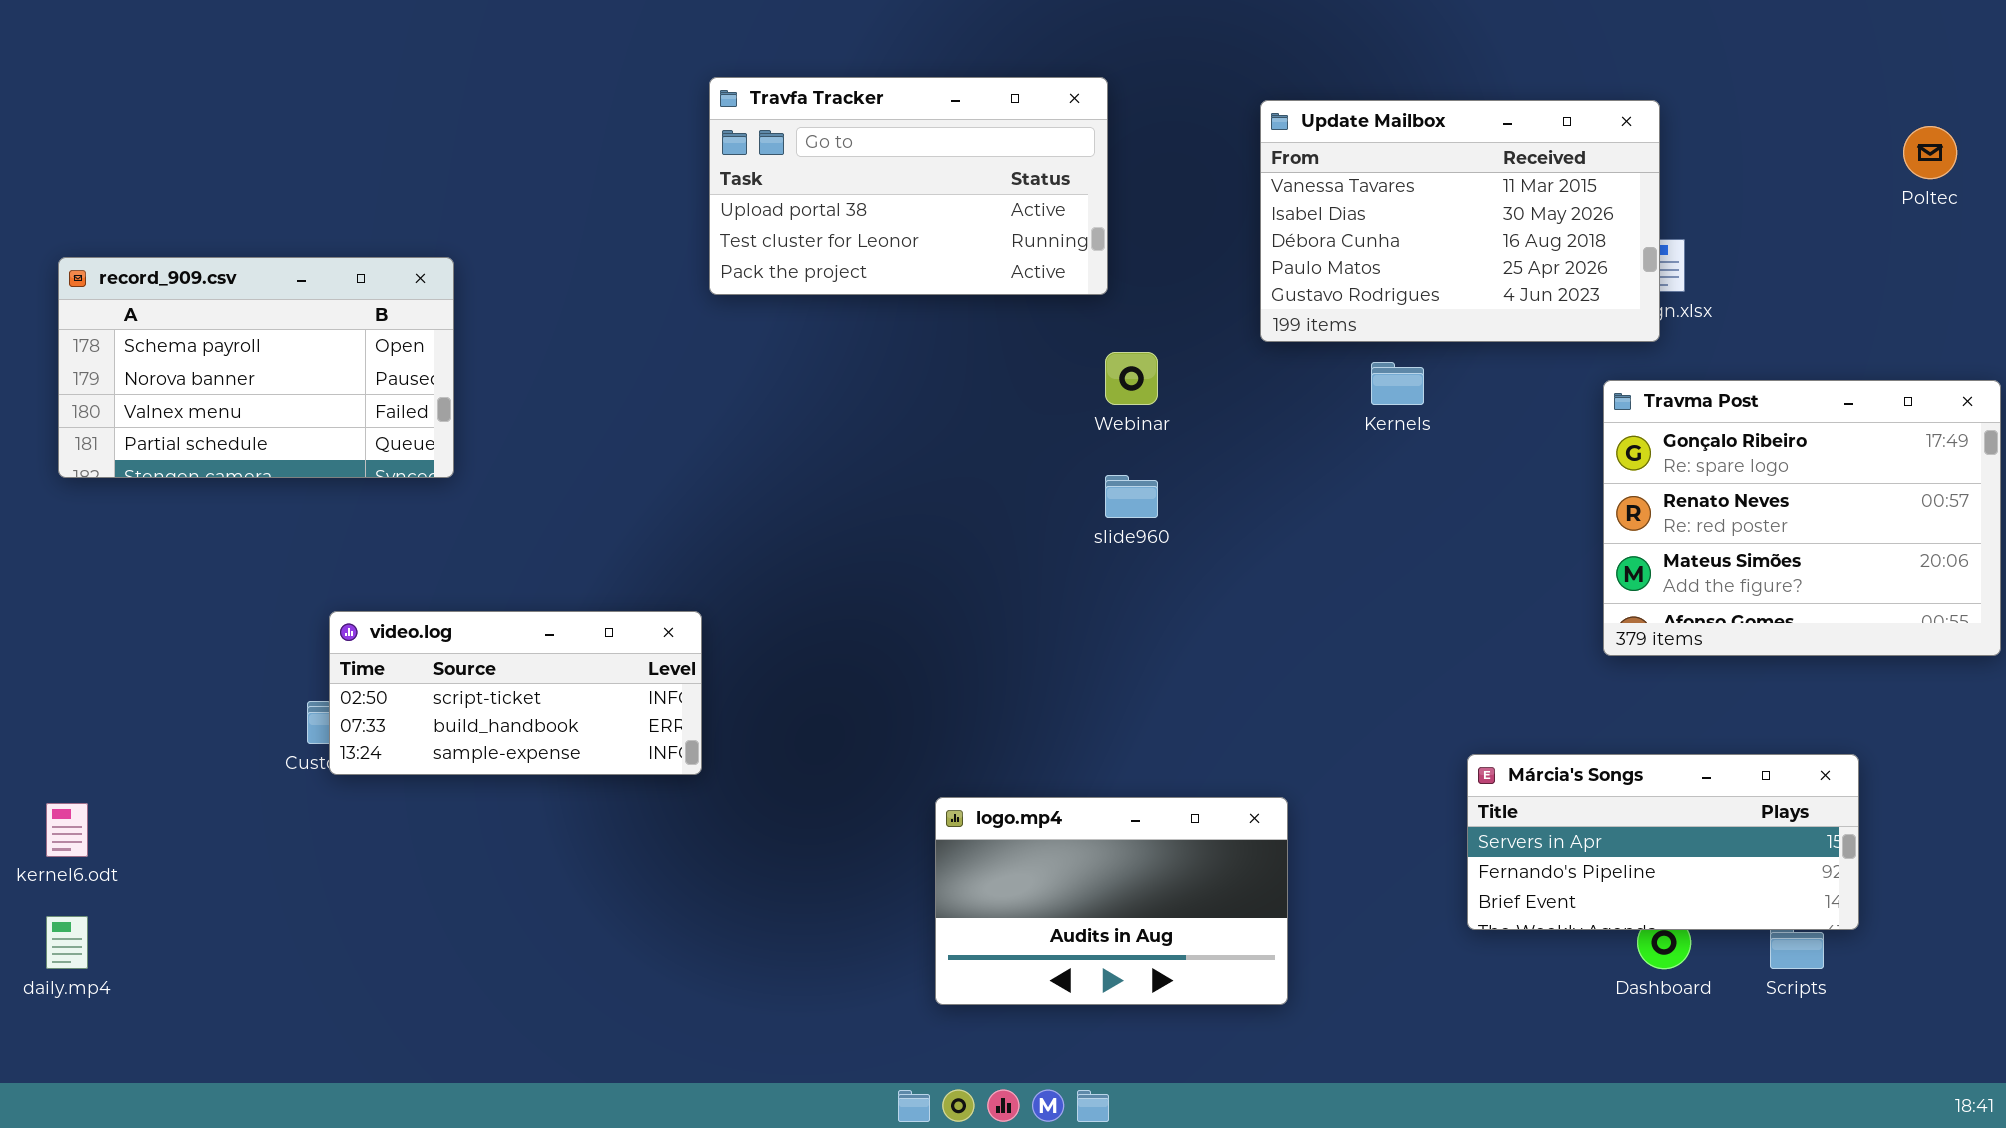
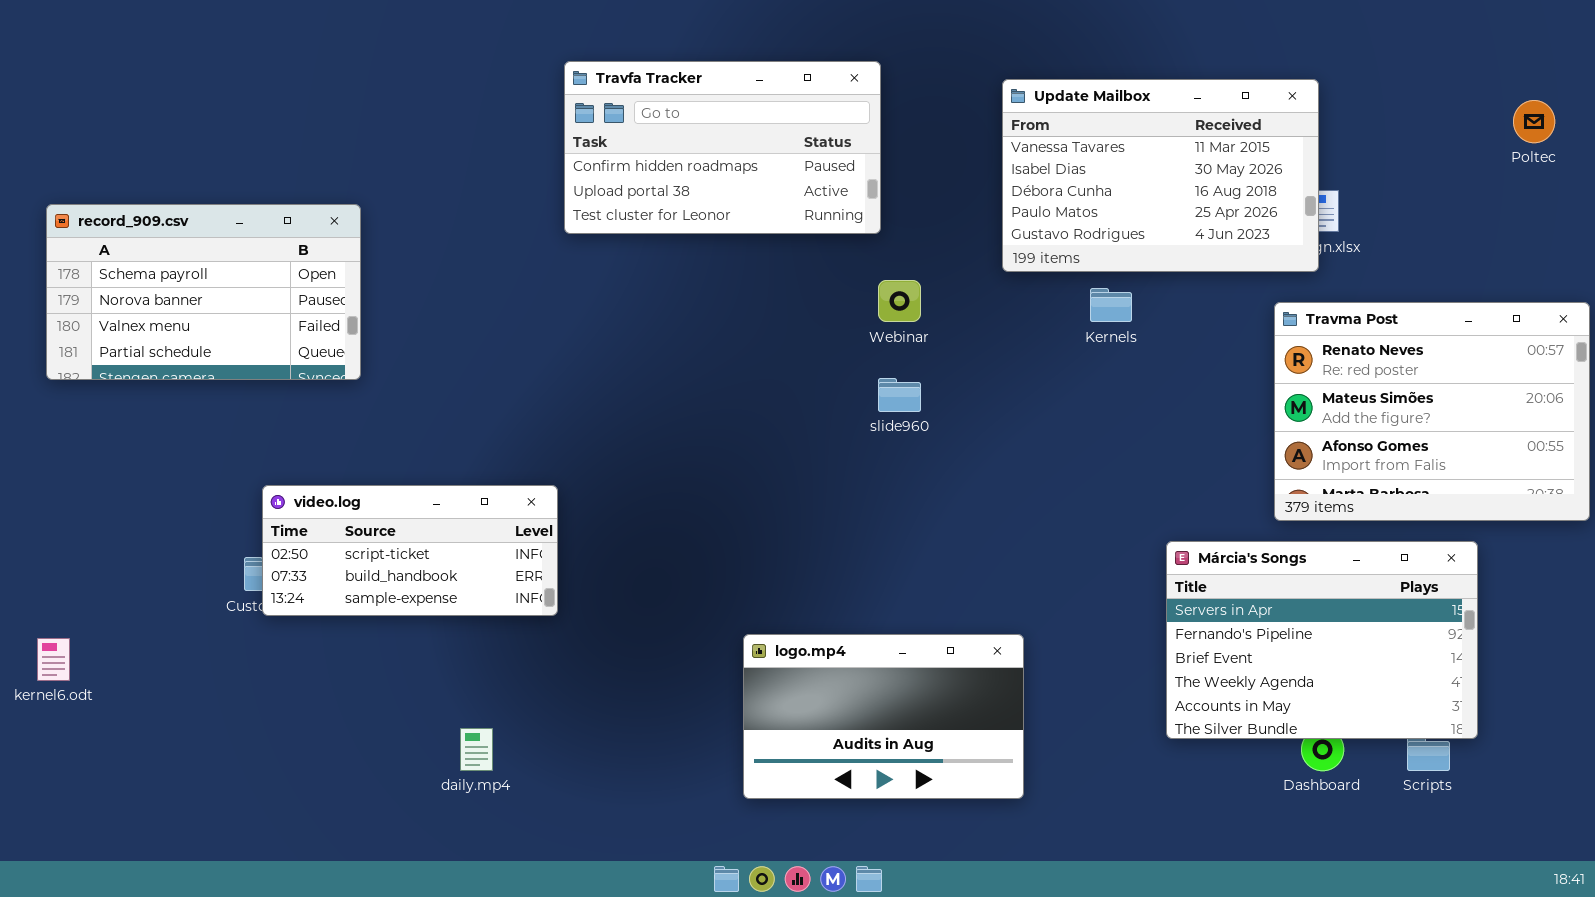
Travfa Tracker: [709,77,1108,295] -> [564,61,881,234], scrolled up 1 row
Travma Post: [1603,380,2001,656] -> [1274,302,1590,521], scrolled down 1 row
Márcia's Songs: [1467,754,1859,930] -> [1166,541,1478,739], resized
daily.mp4: [46,916,88,969] -> [460,728,493,771], moved

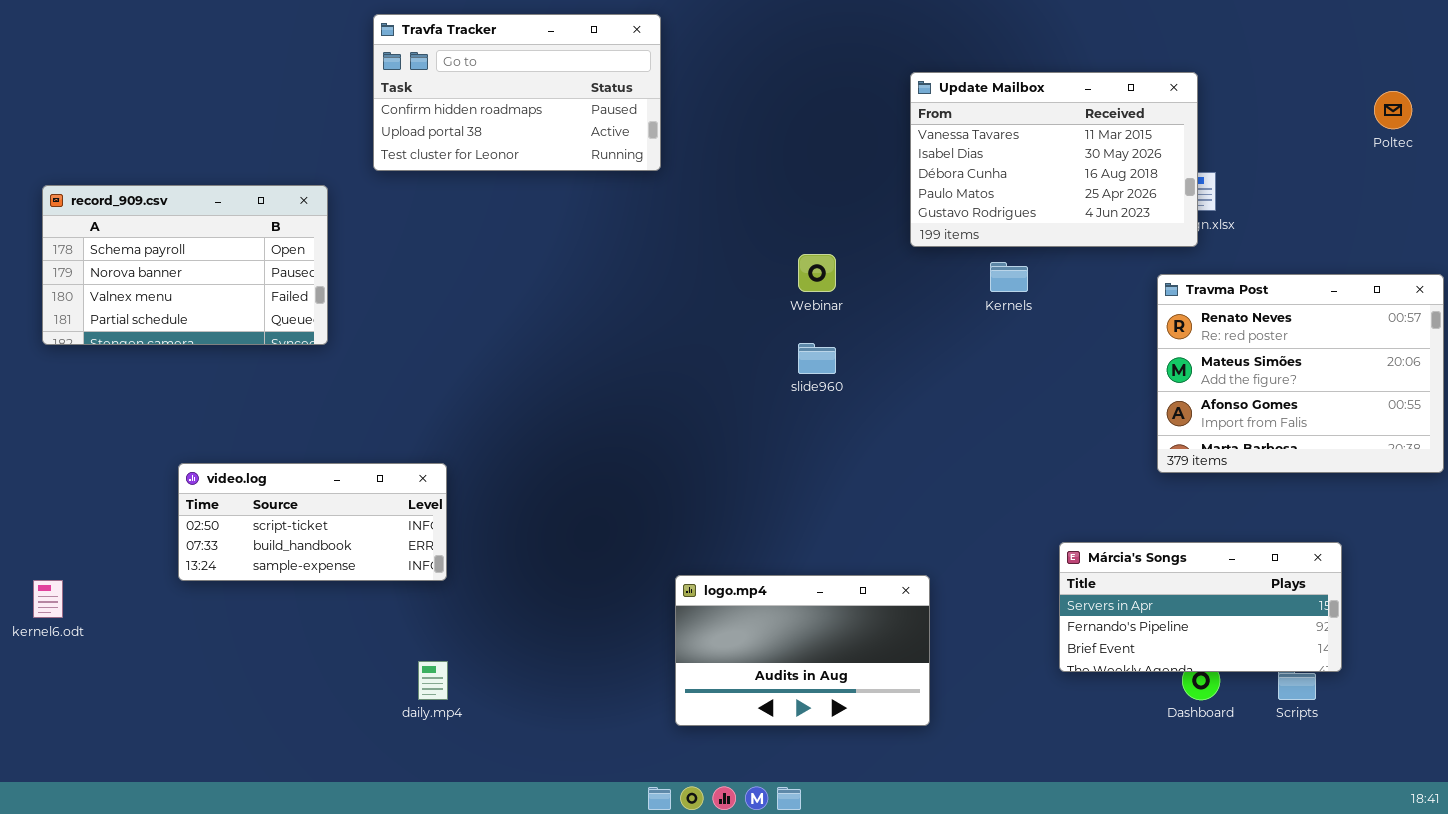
Travfa Tracker: [564,61,881,234] -> [373,14,661,171], moved
video.log: [262,485,558,616] -> [178,463,447,581], moved
Márcia's Songs: [1166,541,1478,739] -> [1059,542,1342,672], resized

